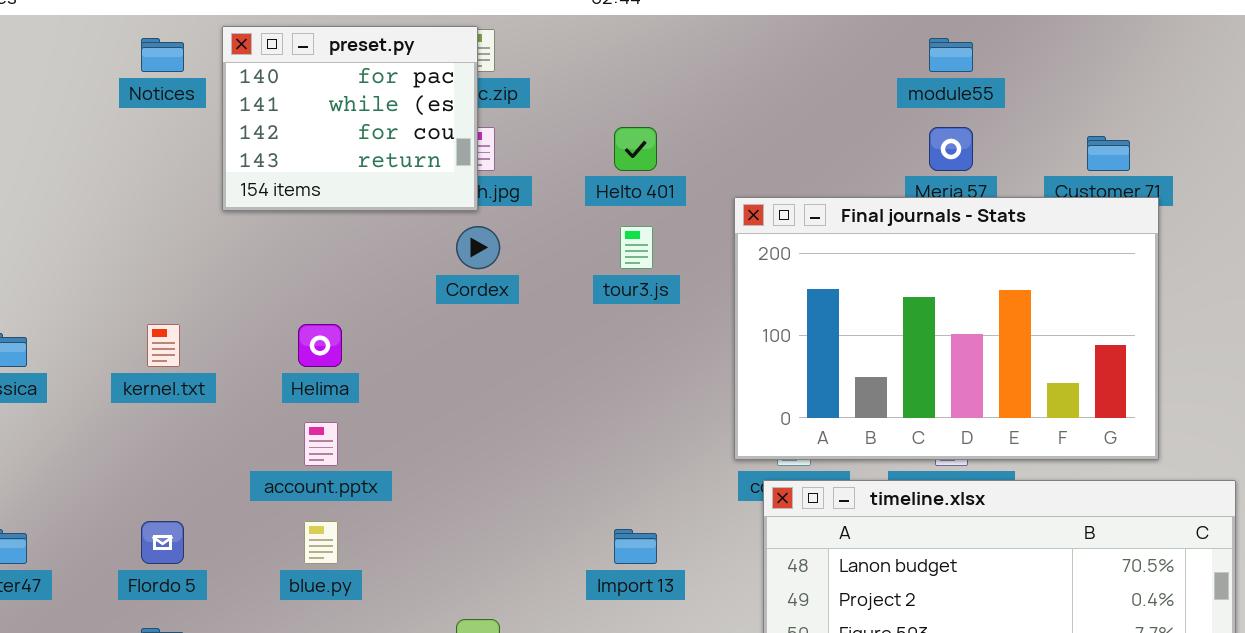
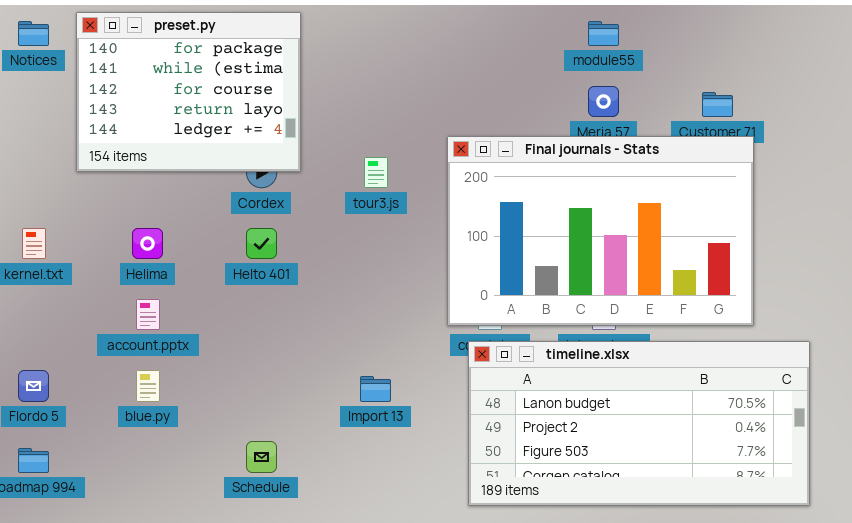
preset.py: [222,26,478,211] -> [76,12,301,172], resized
Helto 401: [614,127,657,171] -> [246,228,277,259], moved

